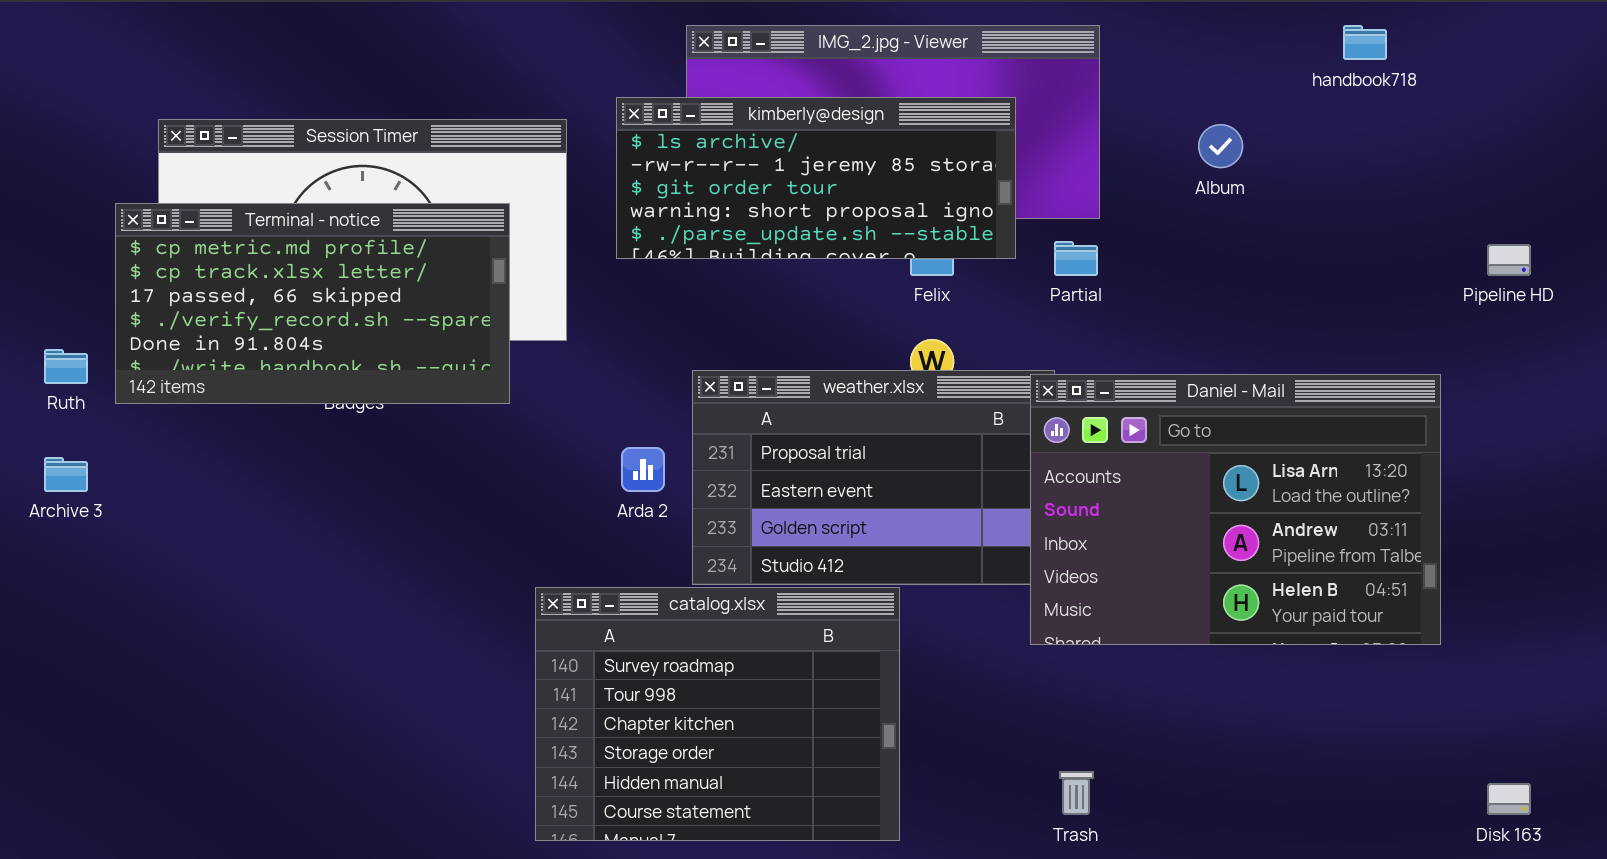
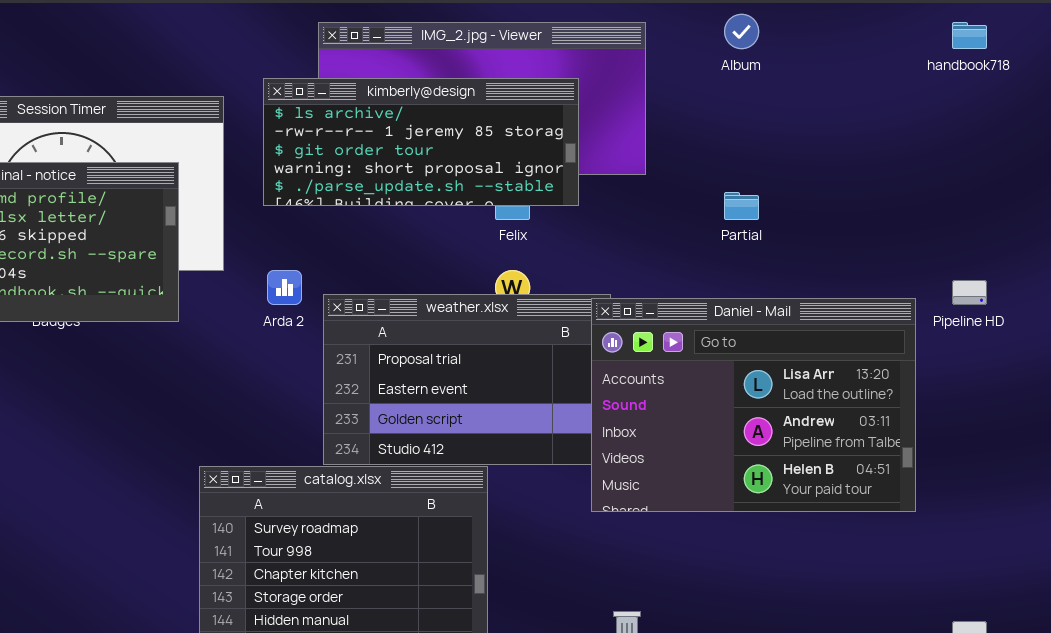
handbook718: [1343,25,1387,60] -> [952,22,987,49], moved
Album: [1198,124,1243,168] -> [724,14,759,49], moved
Partial: [1054,241,1098,276] -> [724,192,759,220], moved
Pipeline HD: [1487,244,1531,276] -> [952,280,987,305], moved
Arda 2: [621,447,665,492] -> [267,270,302,305], moved

